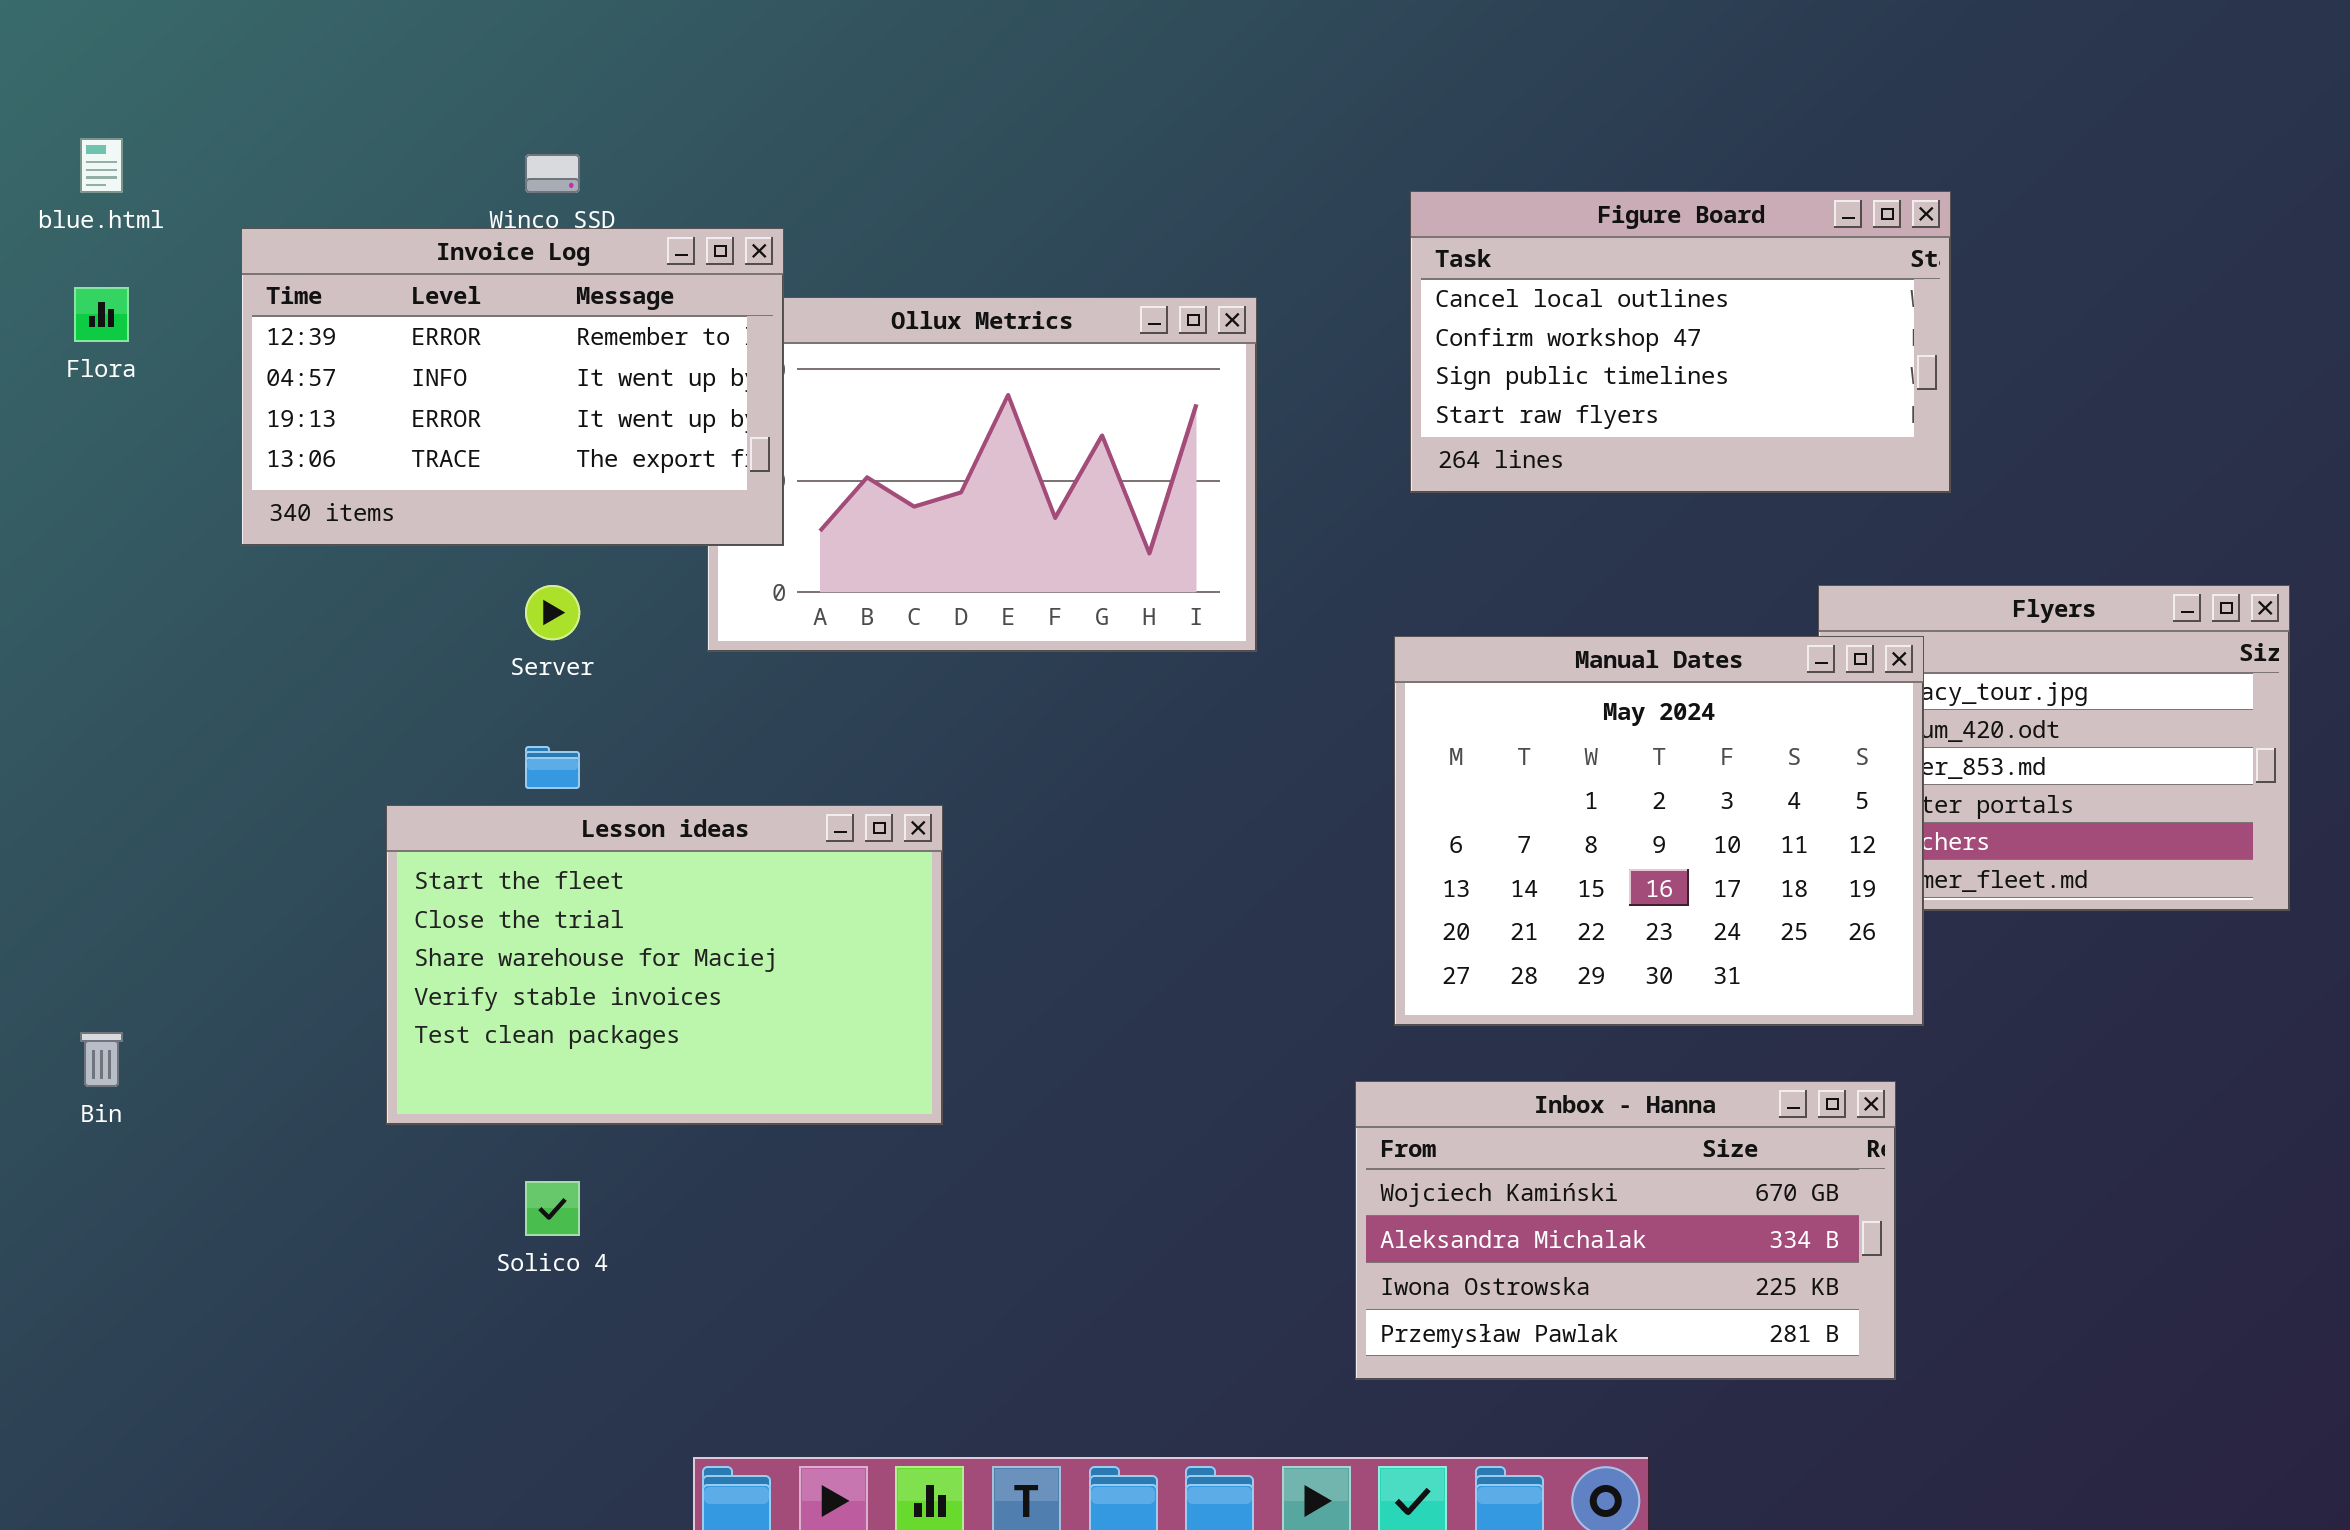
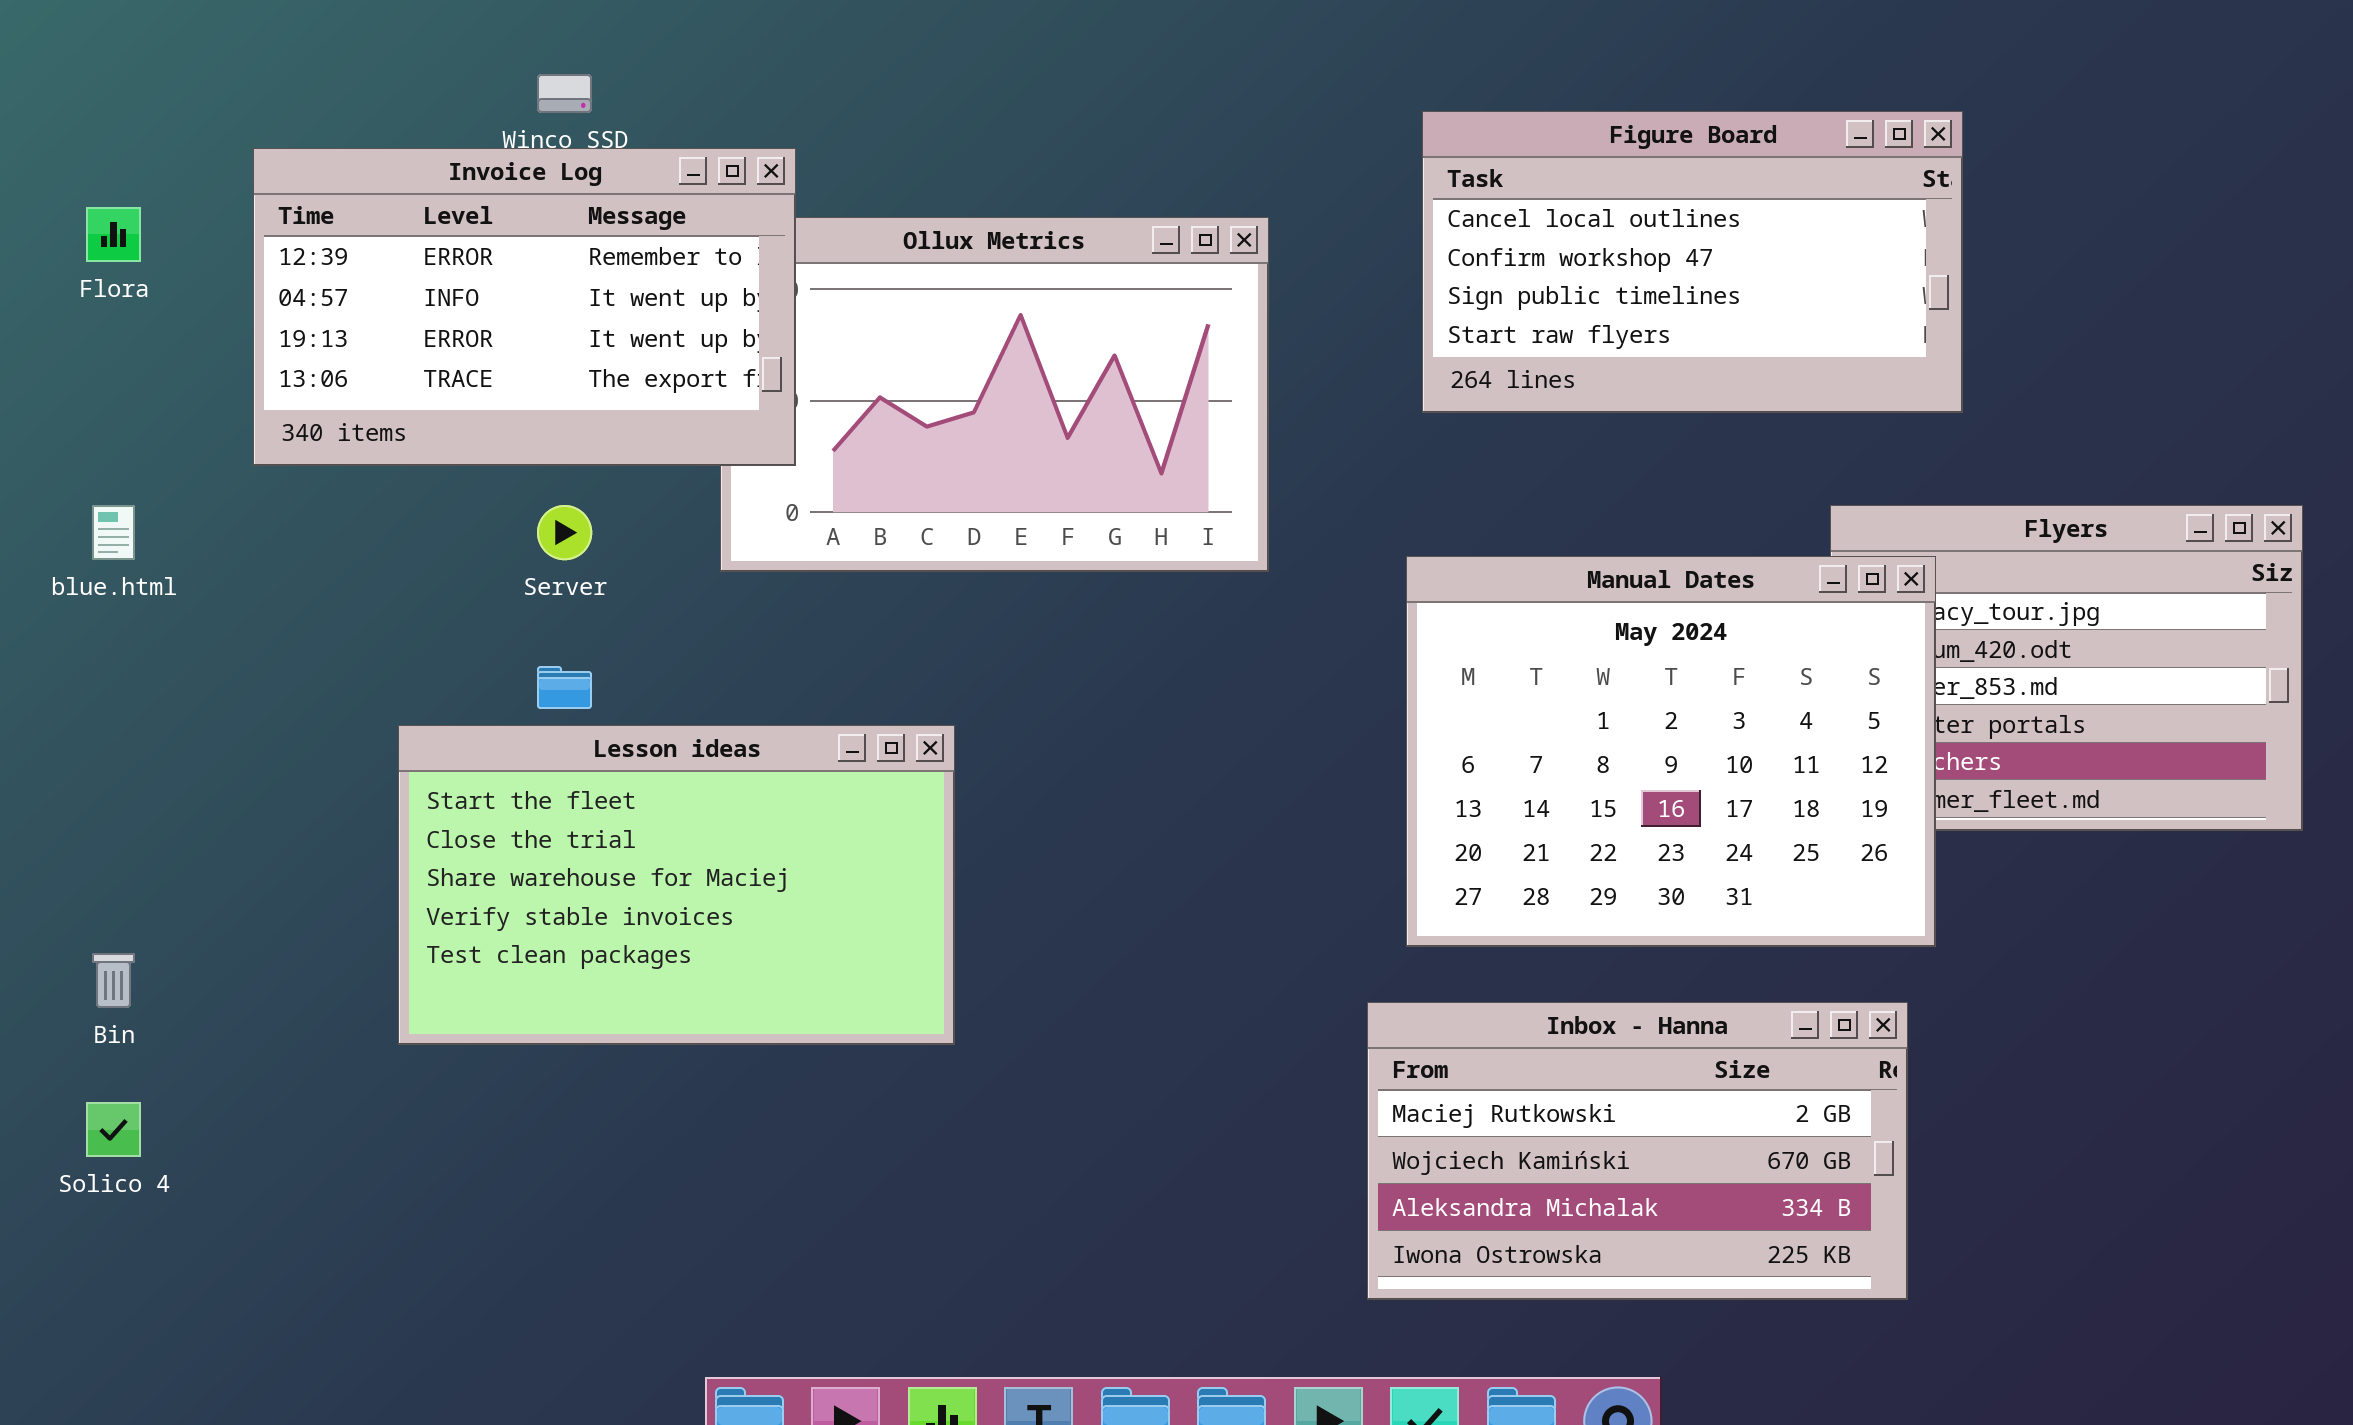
blue.html: [80,138,123,193] -> [92,505,135,560], moved
Inbox - Hanna: [1355,1081,1896,1380] -> [1367,1002,1908,1300], scrolled up 1 row
Solico 4: [525,1181,580,1236] -> [86,1102,141,1157], moved

